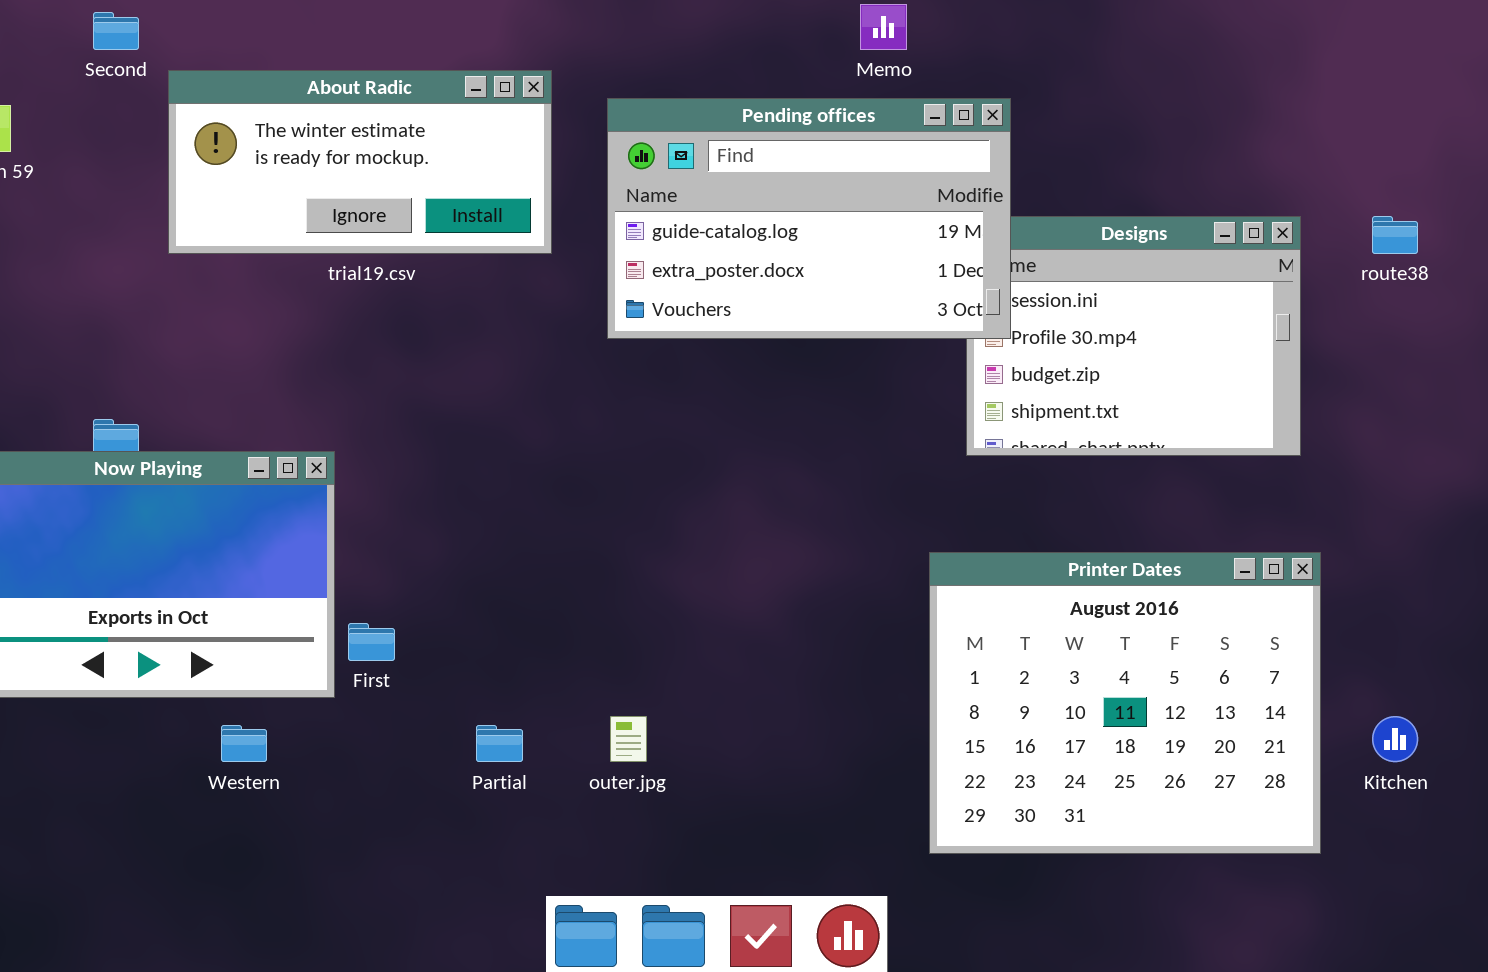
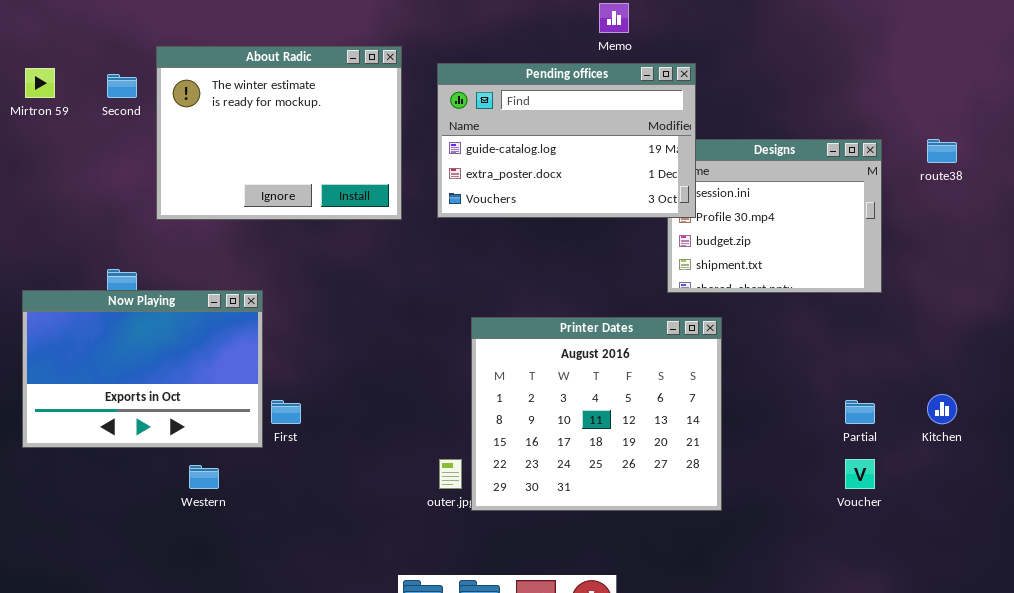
Second: [93,12,139,50] -> [107,74,137,98], moved
About Radic: [168,70,552,254] -> [156,46,402,220], resized
Printer Dates: [929,552,1321,854] -> [471,317,722,511], moved
Kitchen: [1372,716,1418,762] -> [927,394,957,424], moved
Partial: [476,725,523,762] -> [845,400,875,424], moved

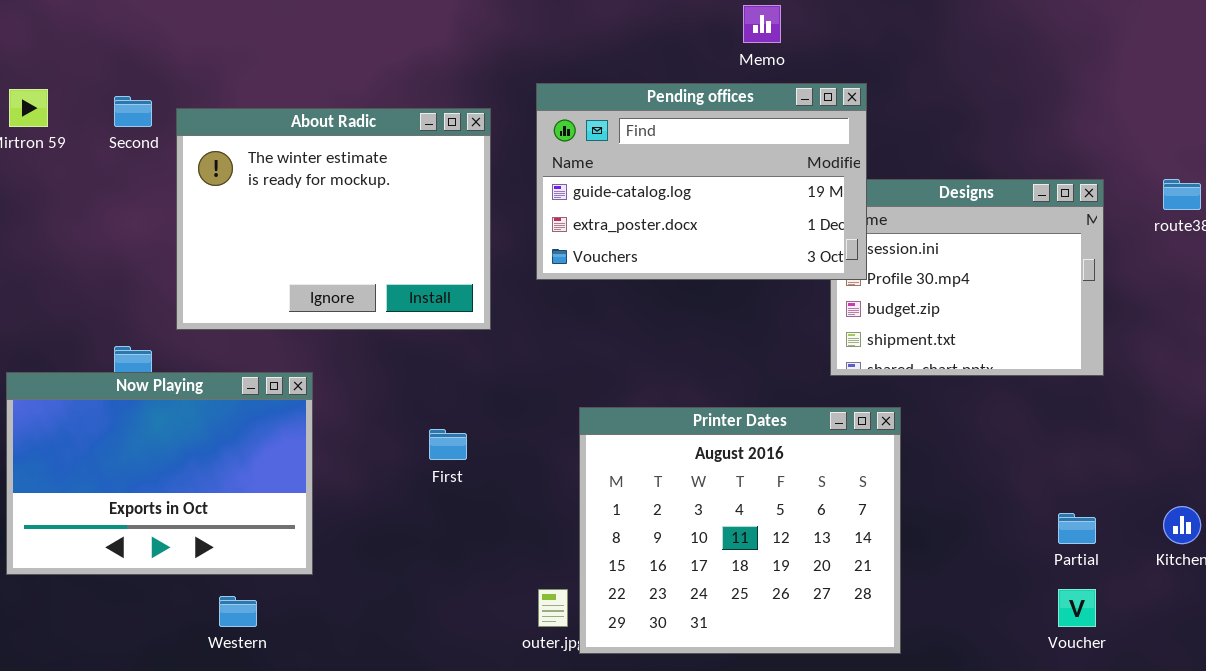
About Radic: [156,46,402,220] -> [176,108,491,330], moved
First: [271,400,301,424] -> [429,429,467,460], moved

